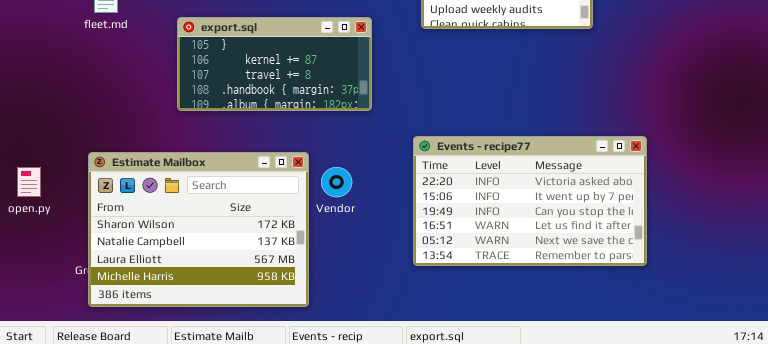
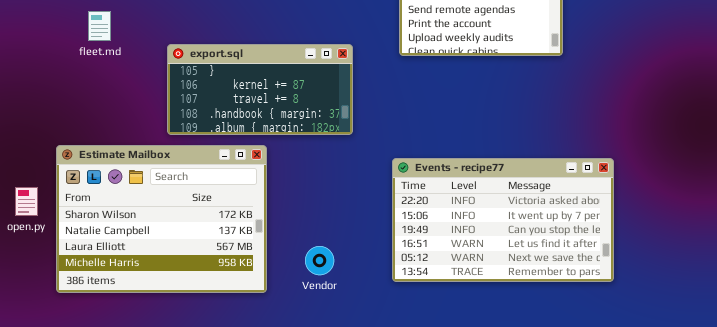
Estimate Mailbox: [88,152,309,307] -> [56,145,267,293], moved
Vendor: [321,167,352,197] -> [305,246,334,275], moved

